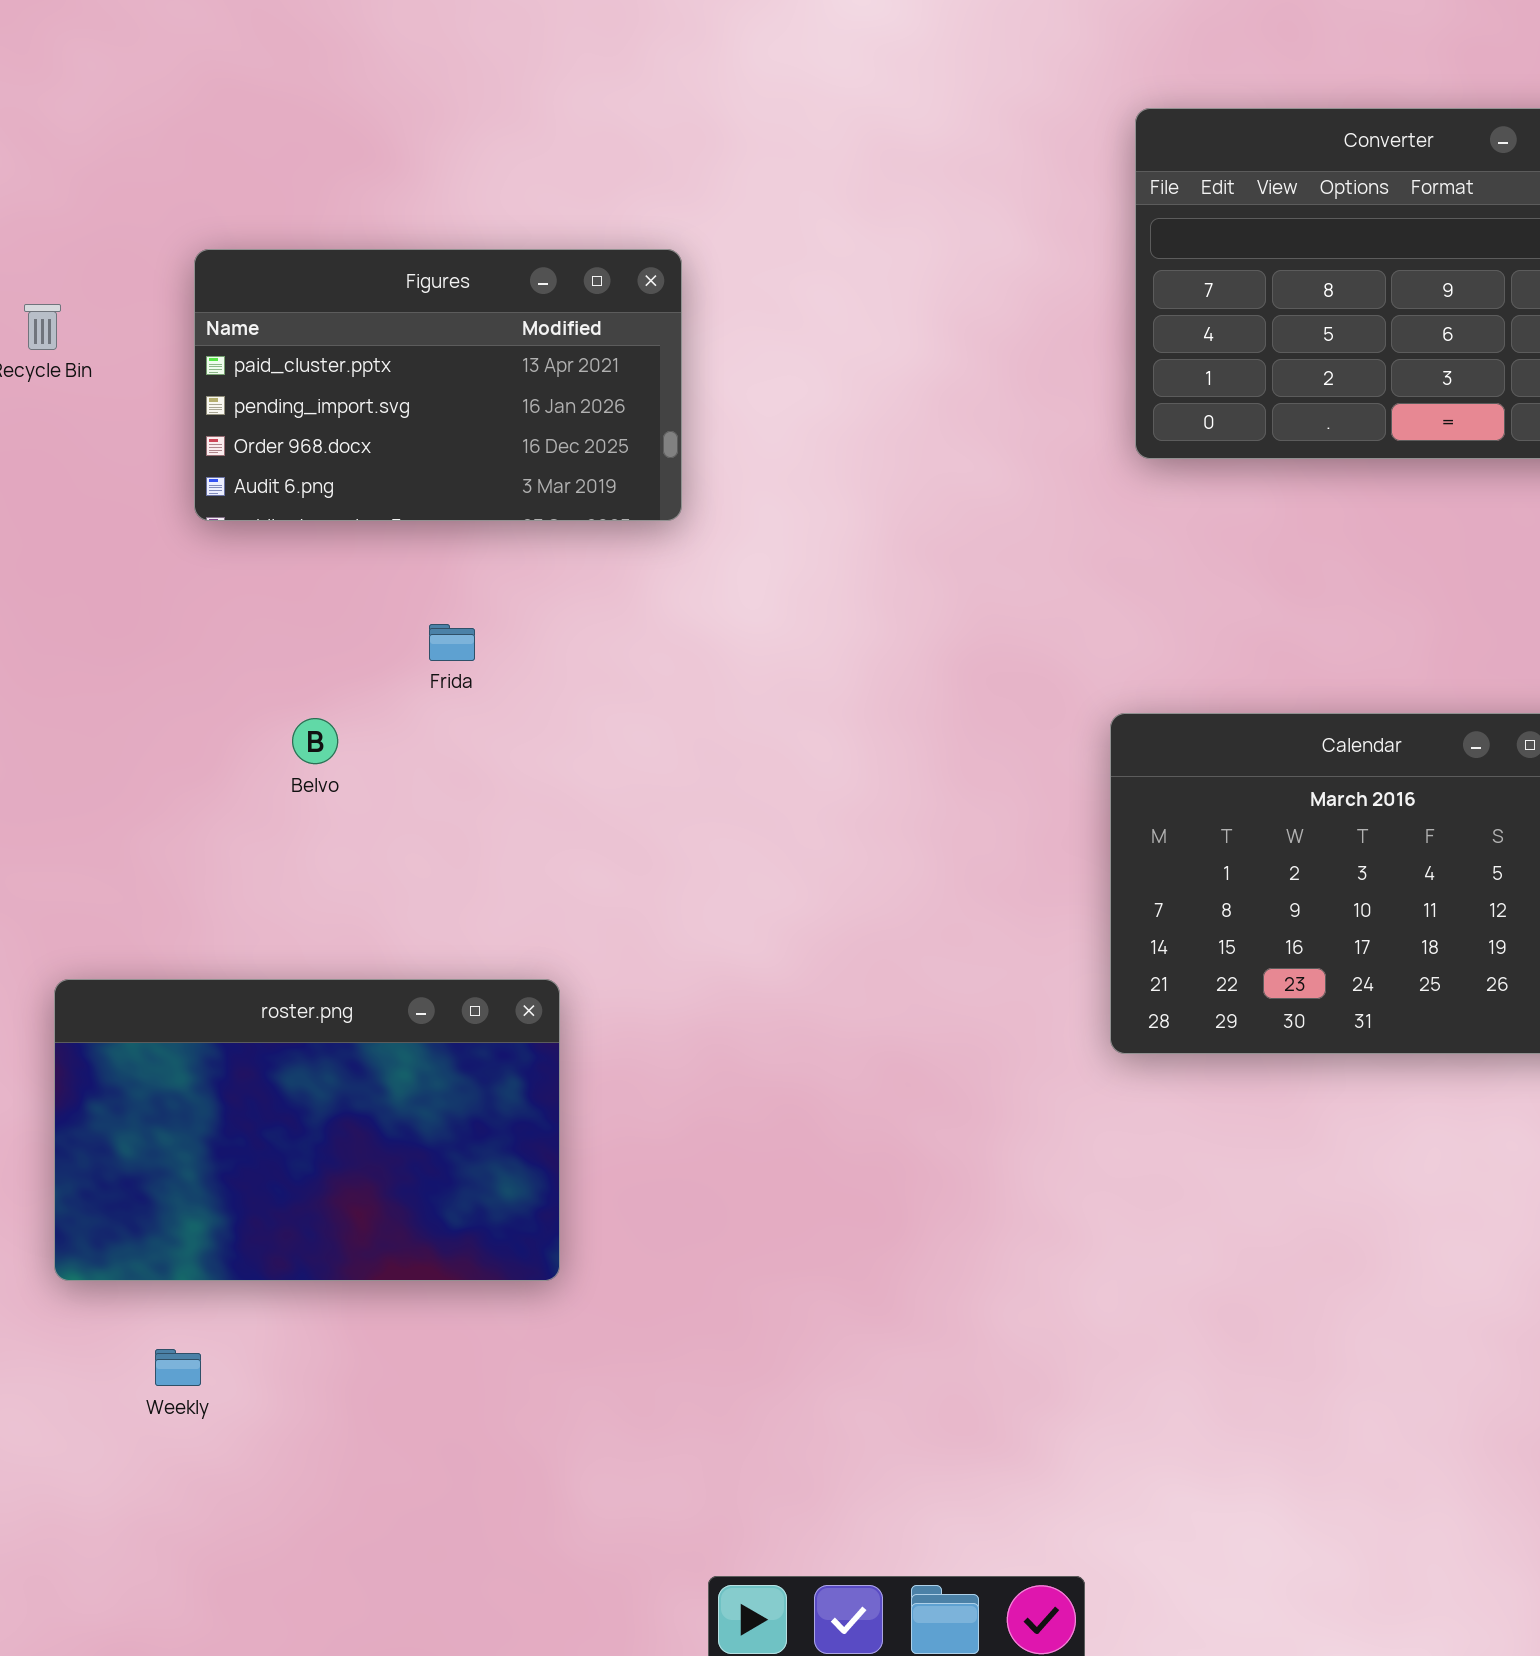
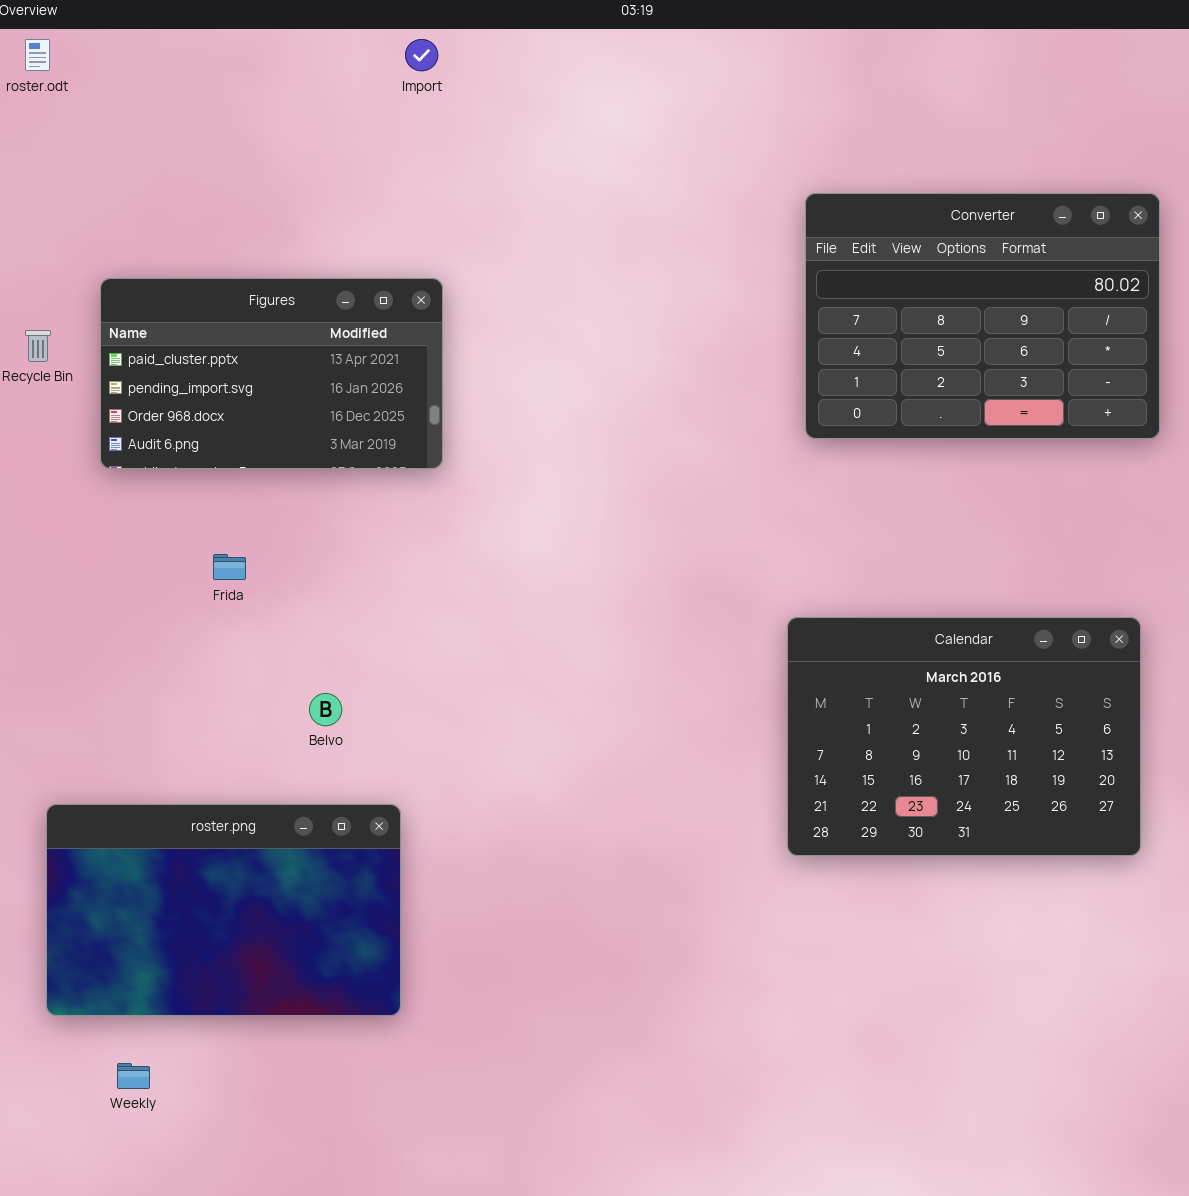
Figures: [194,249,682,521] -> [100,278,443,469], moved
Frida: [429,624,475,661] -> [213,554,246,580], moved
Belvo: [292,718,338,764] -> [309,693,342,726], moved

